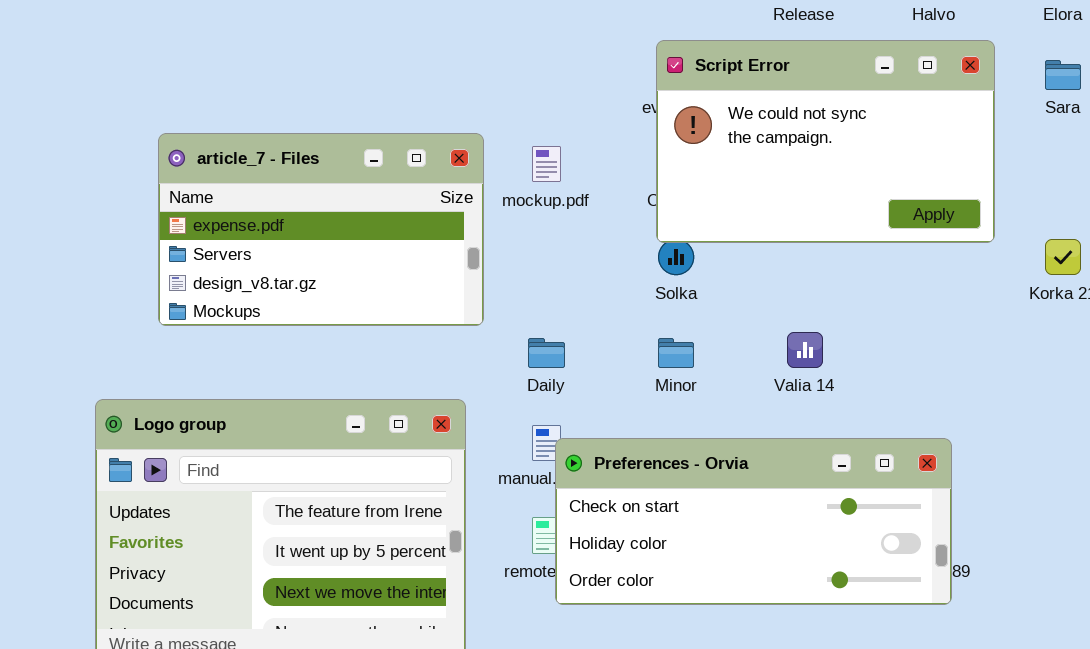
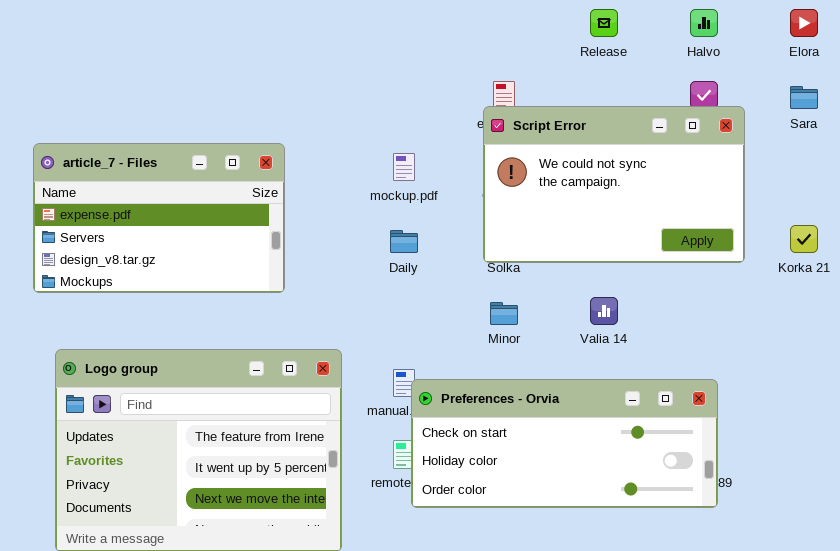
Script Error: [656,40,995,243] -> [483,106,745,263], moved
article_7 - Files: [158,133,484,326] -> [33,143,285,293], moved
Daily: [528,338,565,368] -> [390,230,418,253], moved

